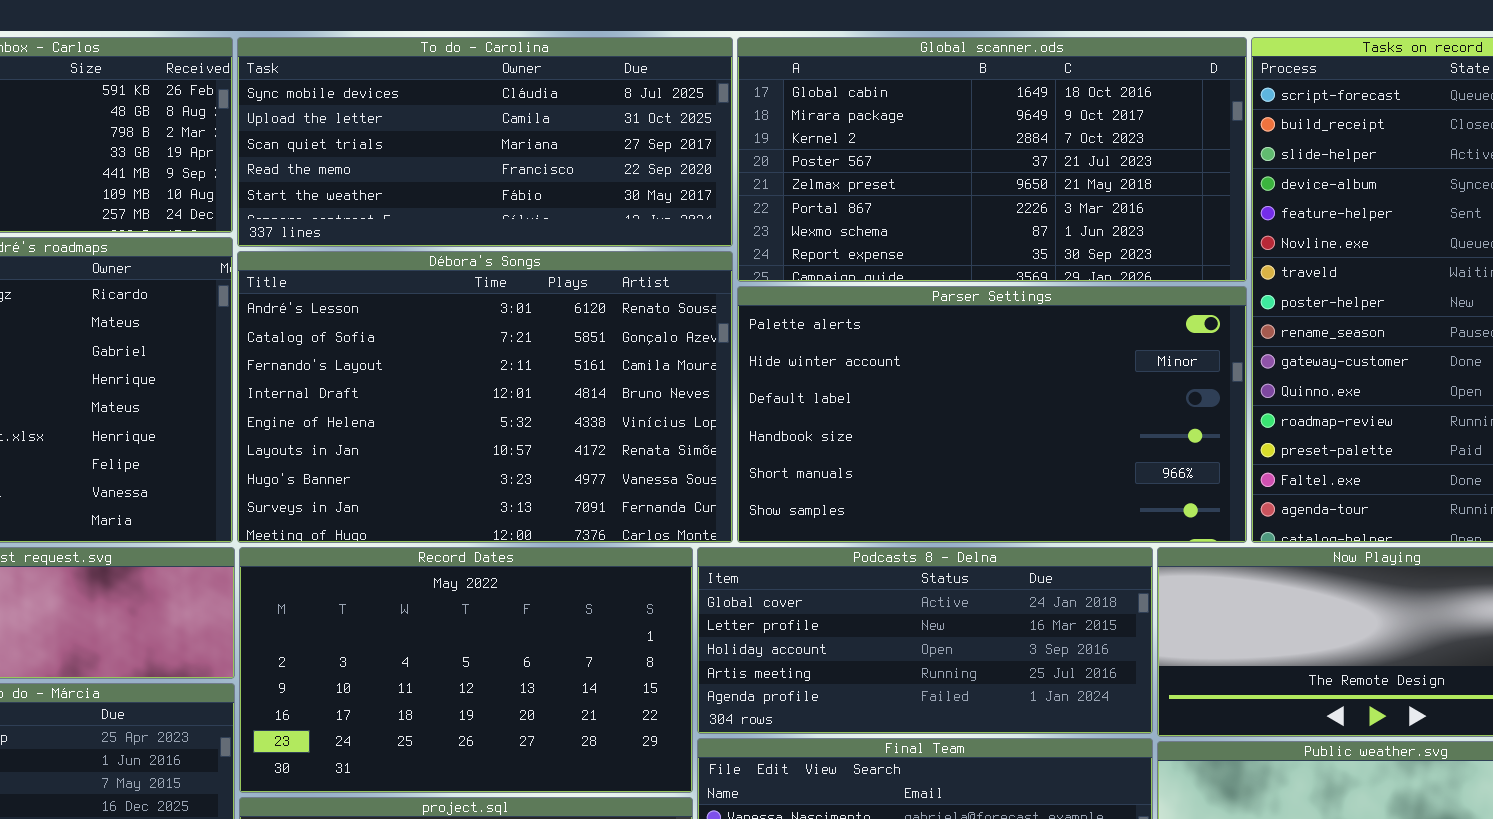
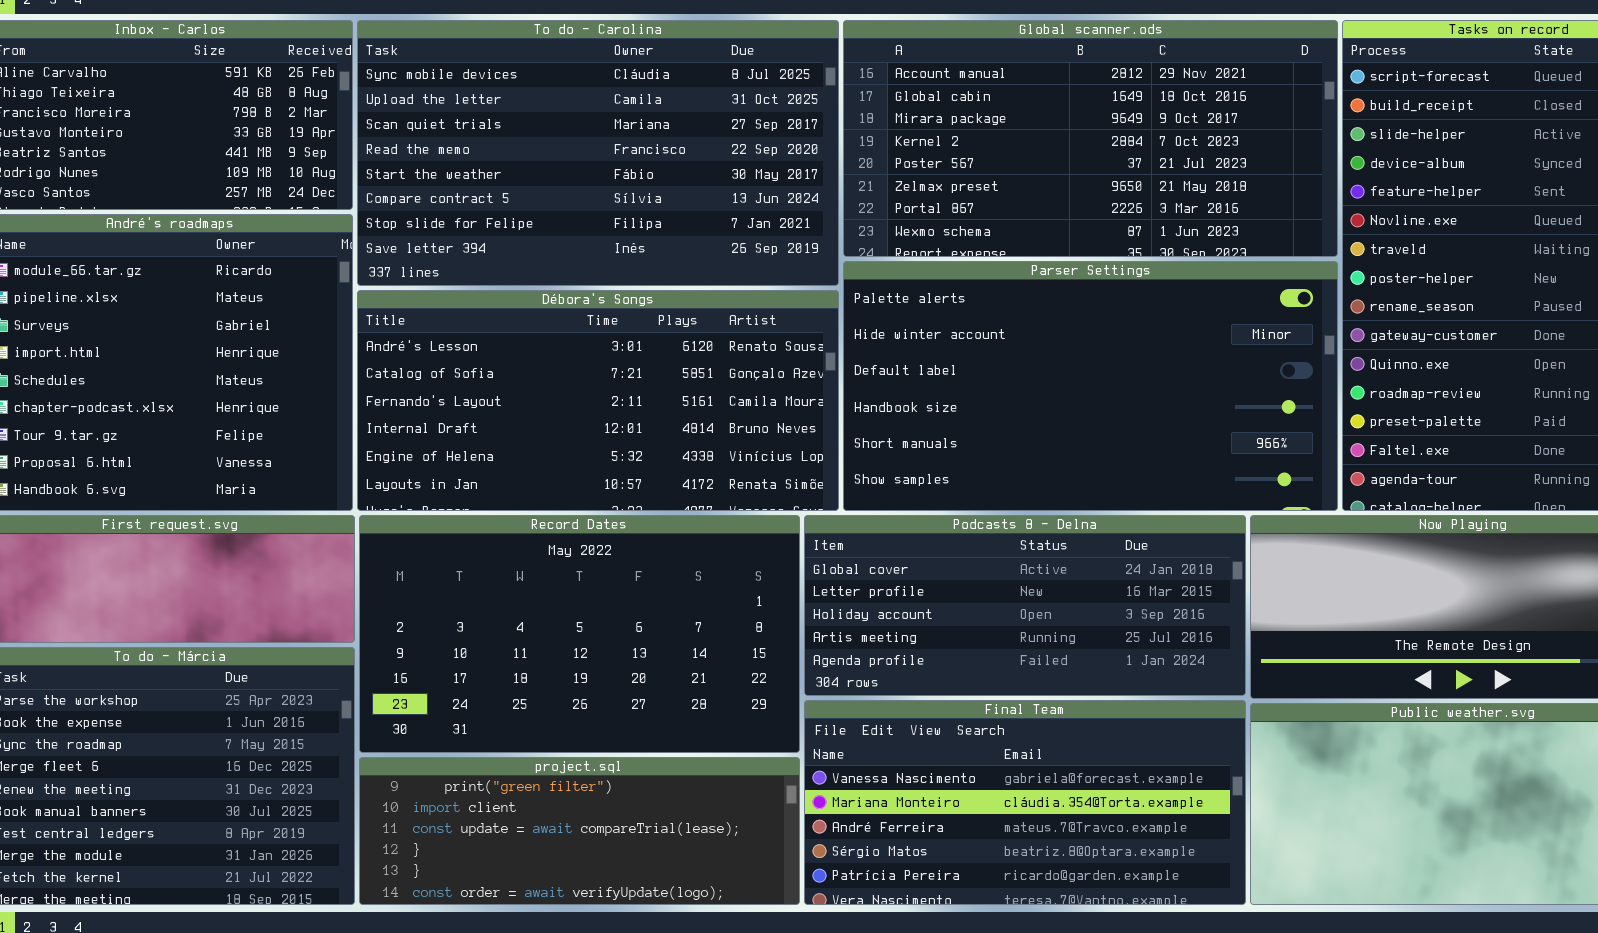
To do - Carolina: [237,37,733,247] -> [357,20,839,286], resized
Global scanner.ods: [737,37,1247,282] -> [843,20,1338,257], scrolled up 1 row
Débora's Songs: [237,251,733,543] -> [357,290,839,511], resized

